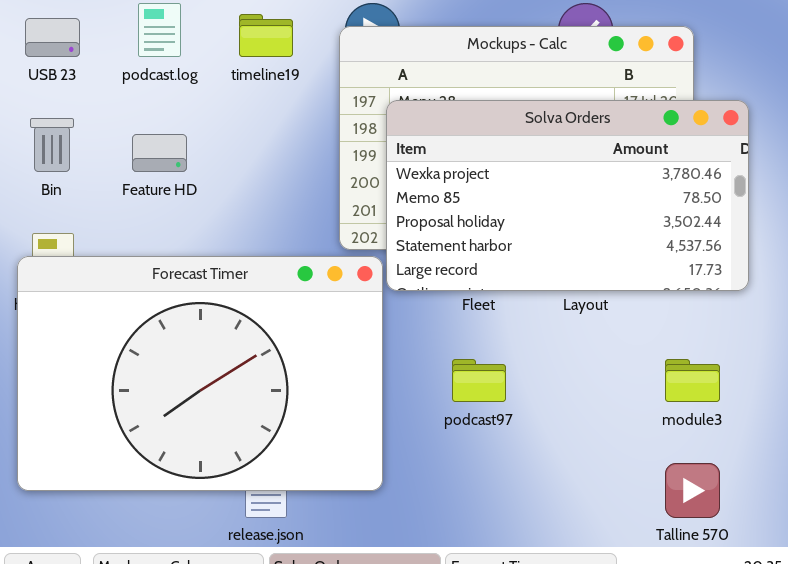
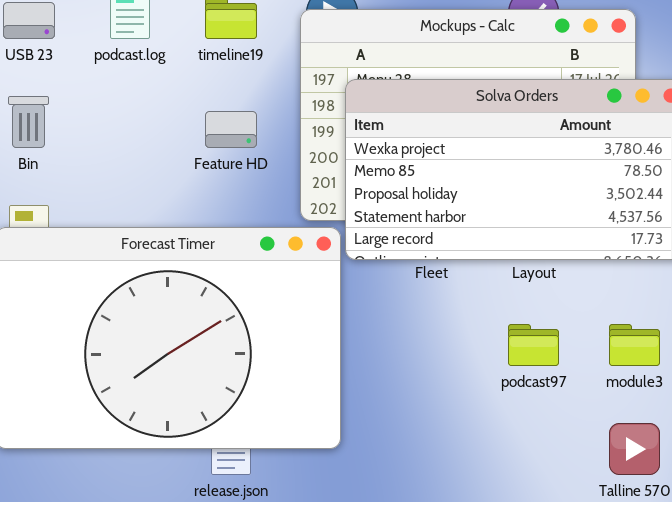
Feature HD: [132,134,187,172] -> [205,111,257,148], moved
podcast97: [452,359,506,402] -> [508,324,559,366], moved

